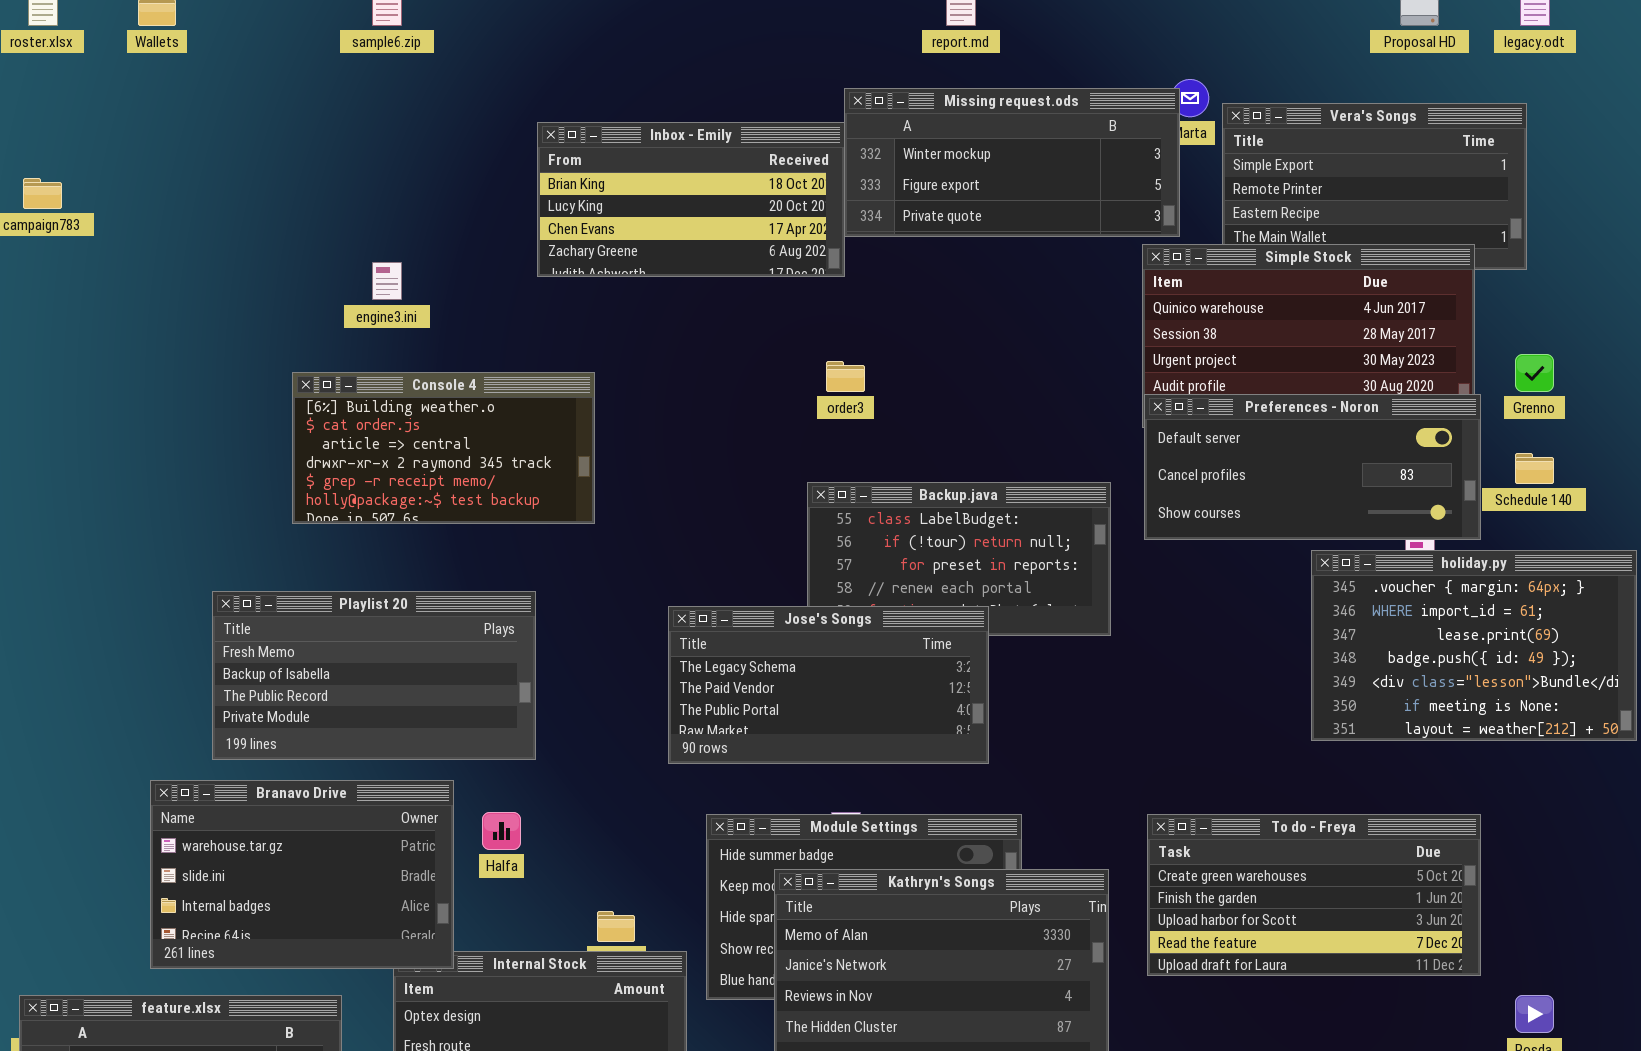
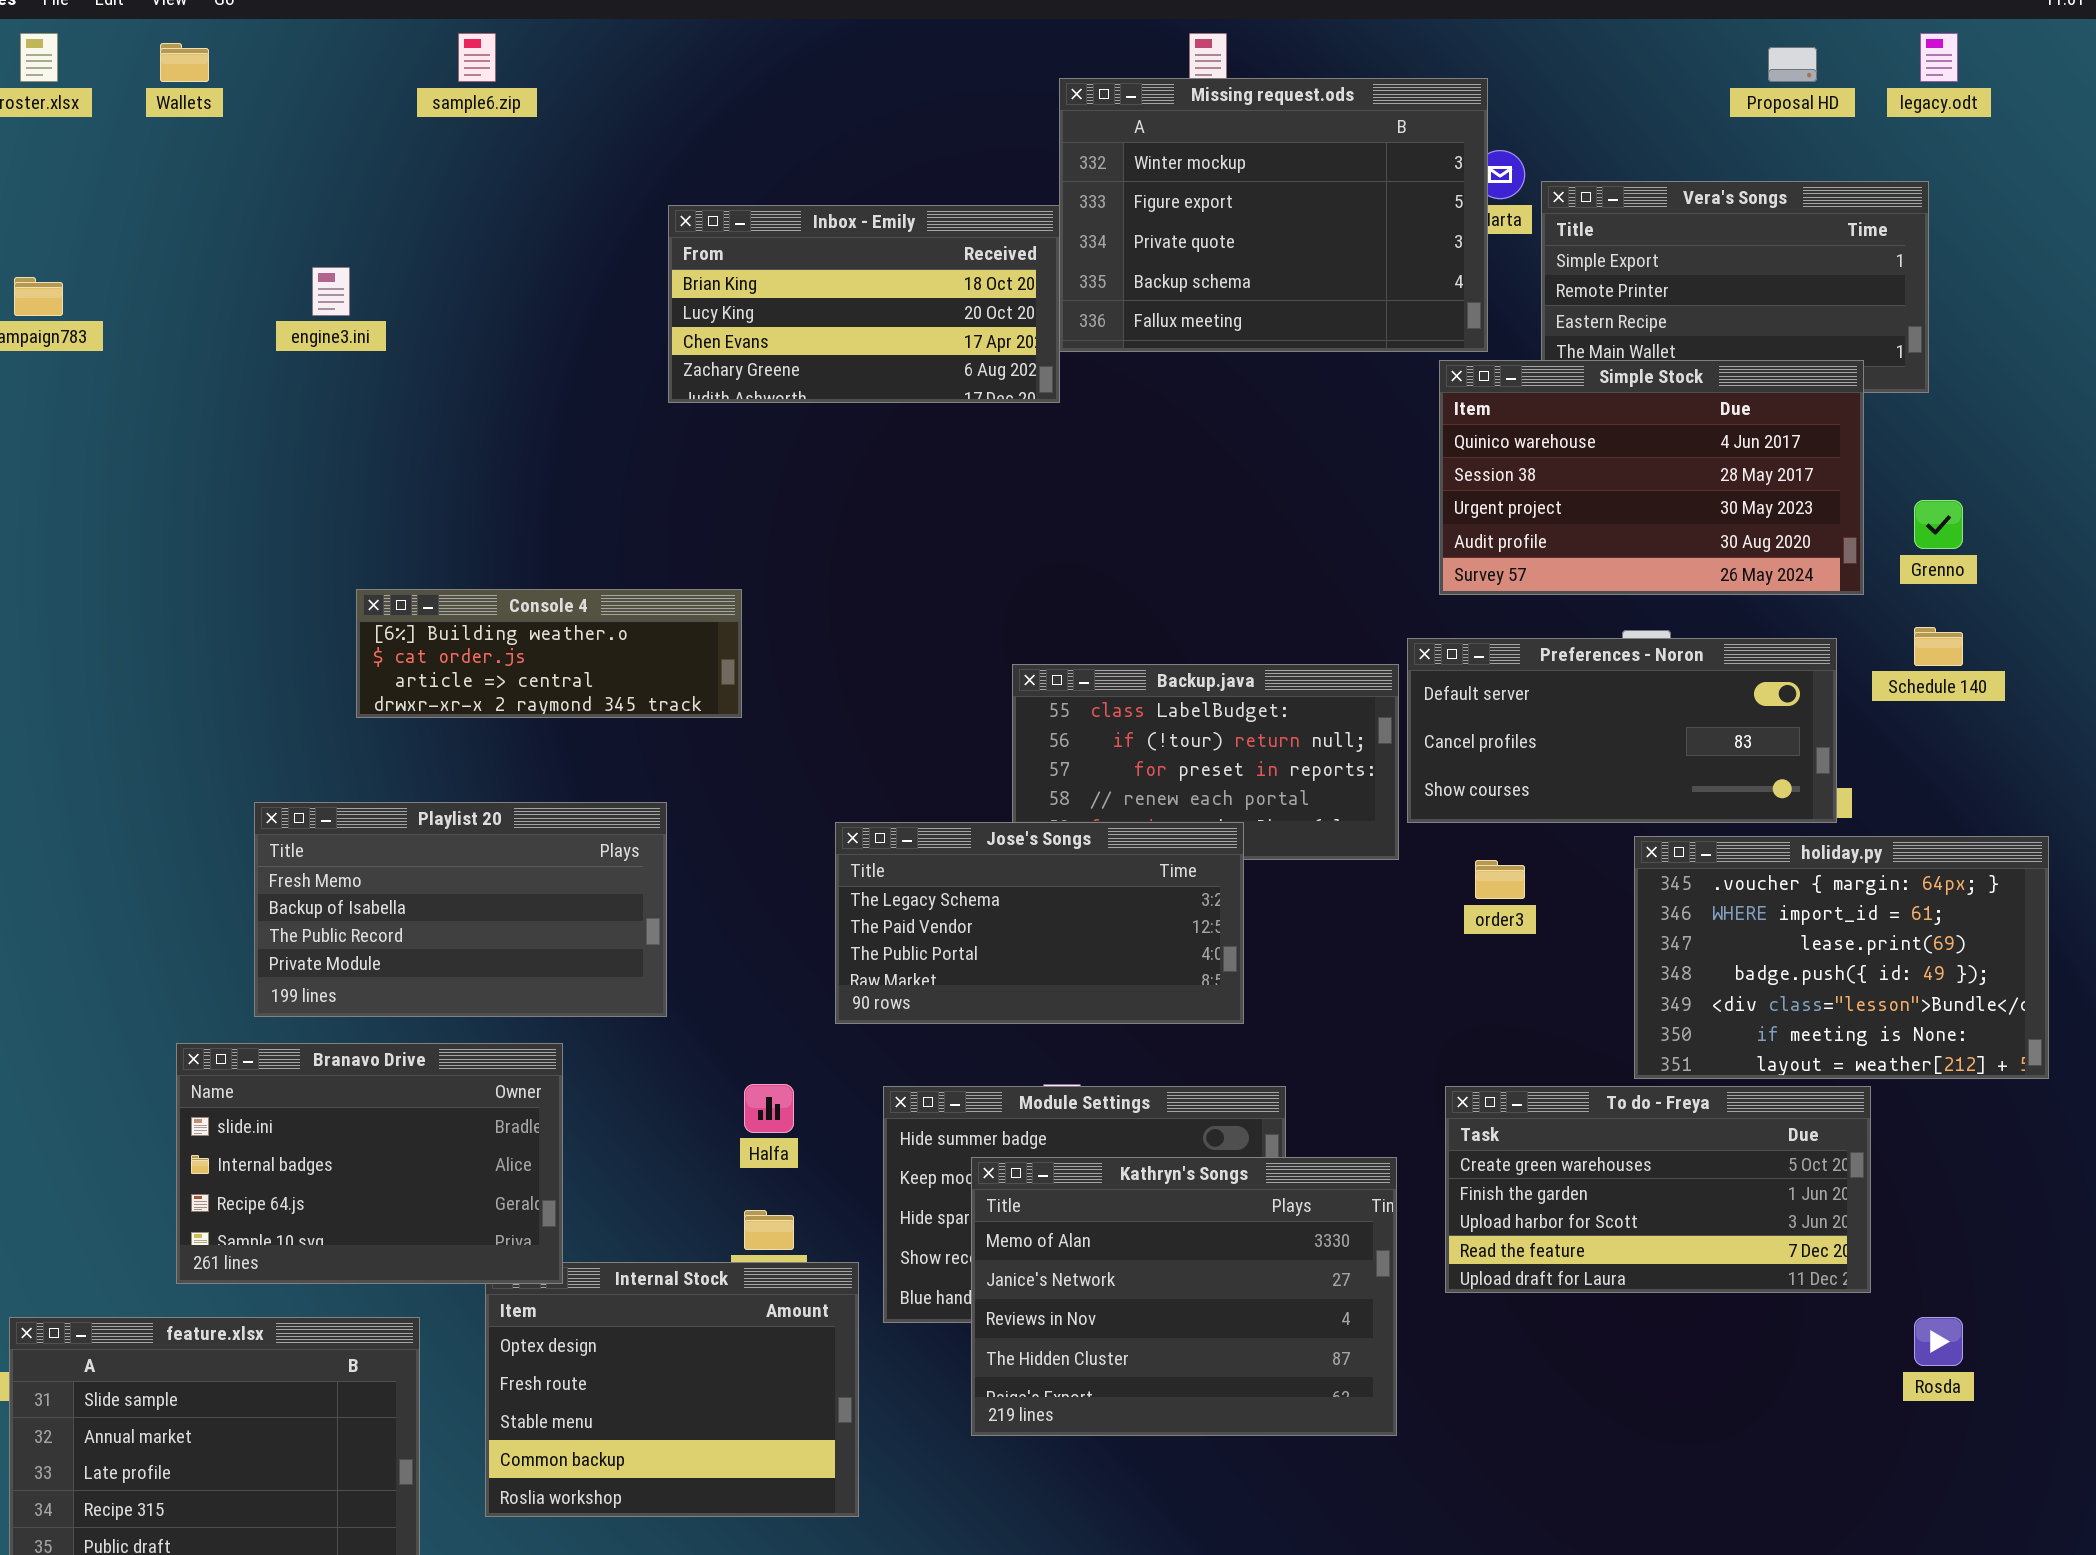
Missing request.ods: [844,88,1180,237] -> [1059,78,1488,352], resized
engine3.ini: [372,262,402,300] -> [312,267,350,316], moved
order3: [826,361,865,392] -> [1475,860,1525,899], moved
Console 4: [292,372,595,524] -> [356,589,742,718], resized
Preferences - Noron: [1144,394,1481,540] -> [1407,638,1837,823], moved
holiday.py: [1311,550,1637,741] -> [1634,836,2049,1079], moved
Branavo Drive: [150,780,454,969] -> [176,1043,563,1284], scrolled down 1 row
Halfa: [482,812,521,850] -> [744,1084,794,1133], moved

